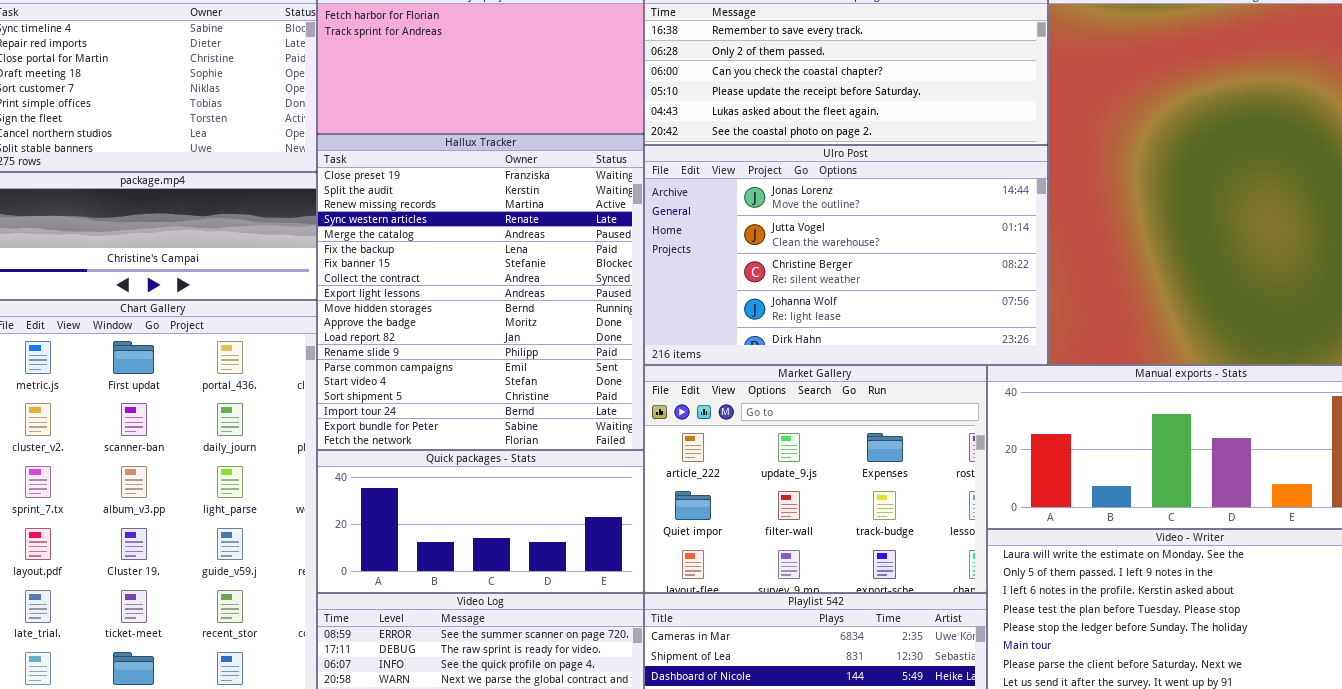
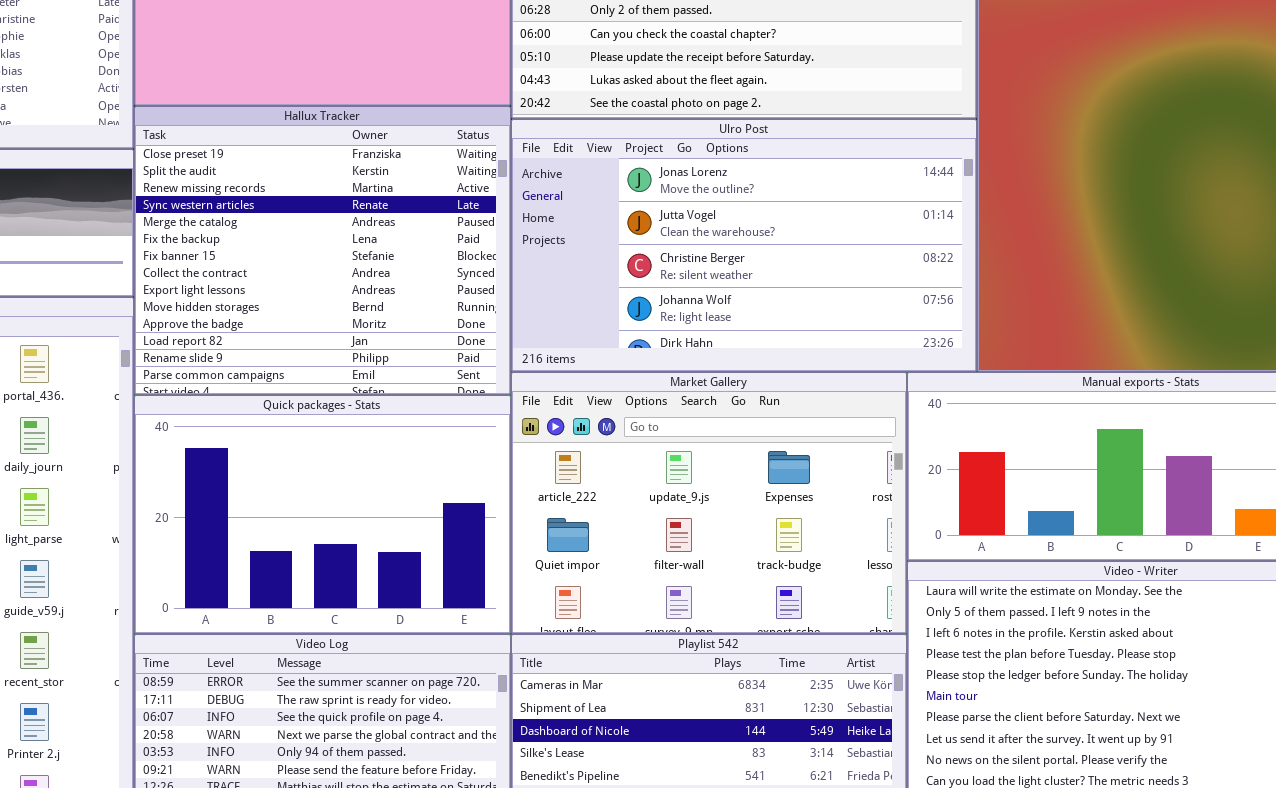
Hallux Tracker: [317,134,644,450] -> [134,106,511,395], resized
Quick packages - Stats: [317,450,644,593] -> [134,395,511,634], resized

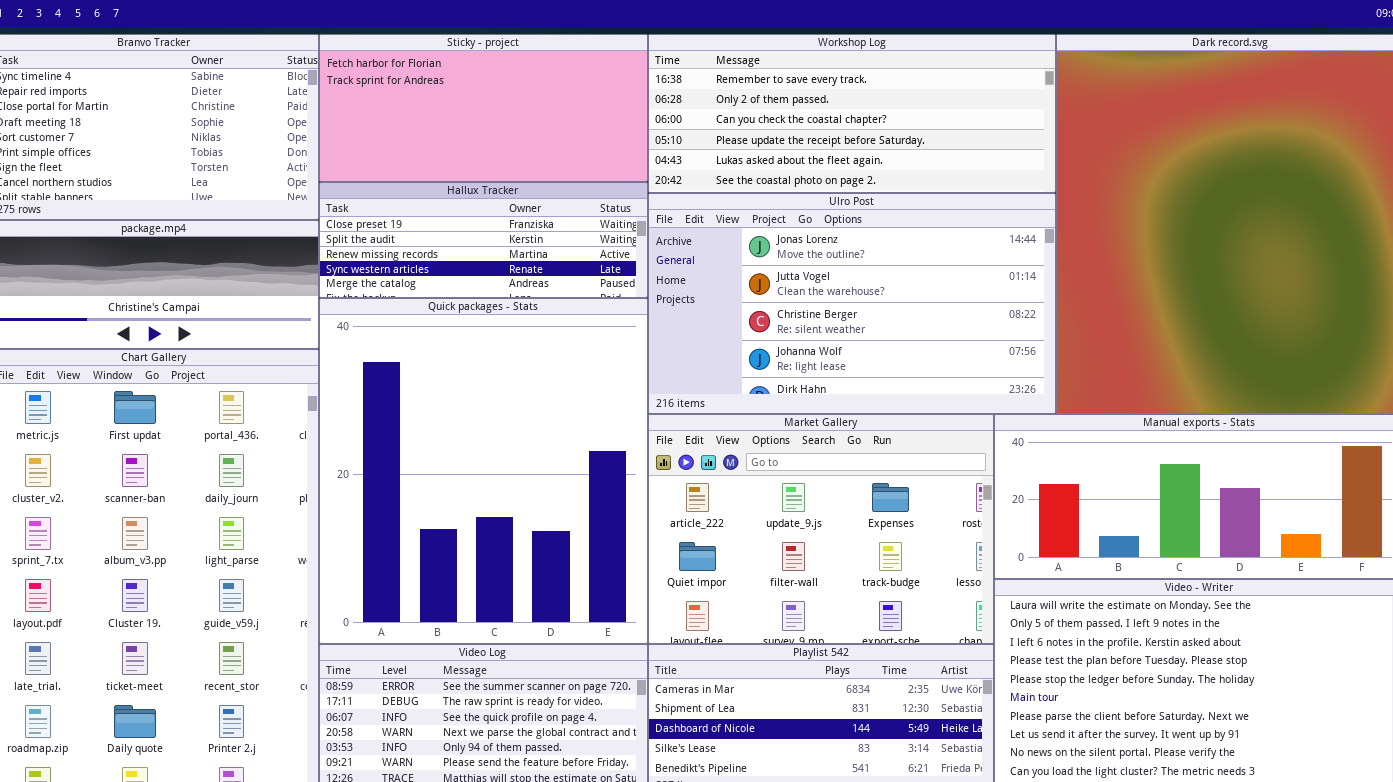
Hallux Tracker: [134,106,511,395] -> [319,182,648,298], resized
Quick packages - Stats: [134,395,511,634] -> [319,298,648,644], resized

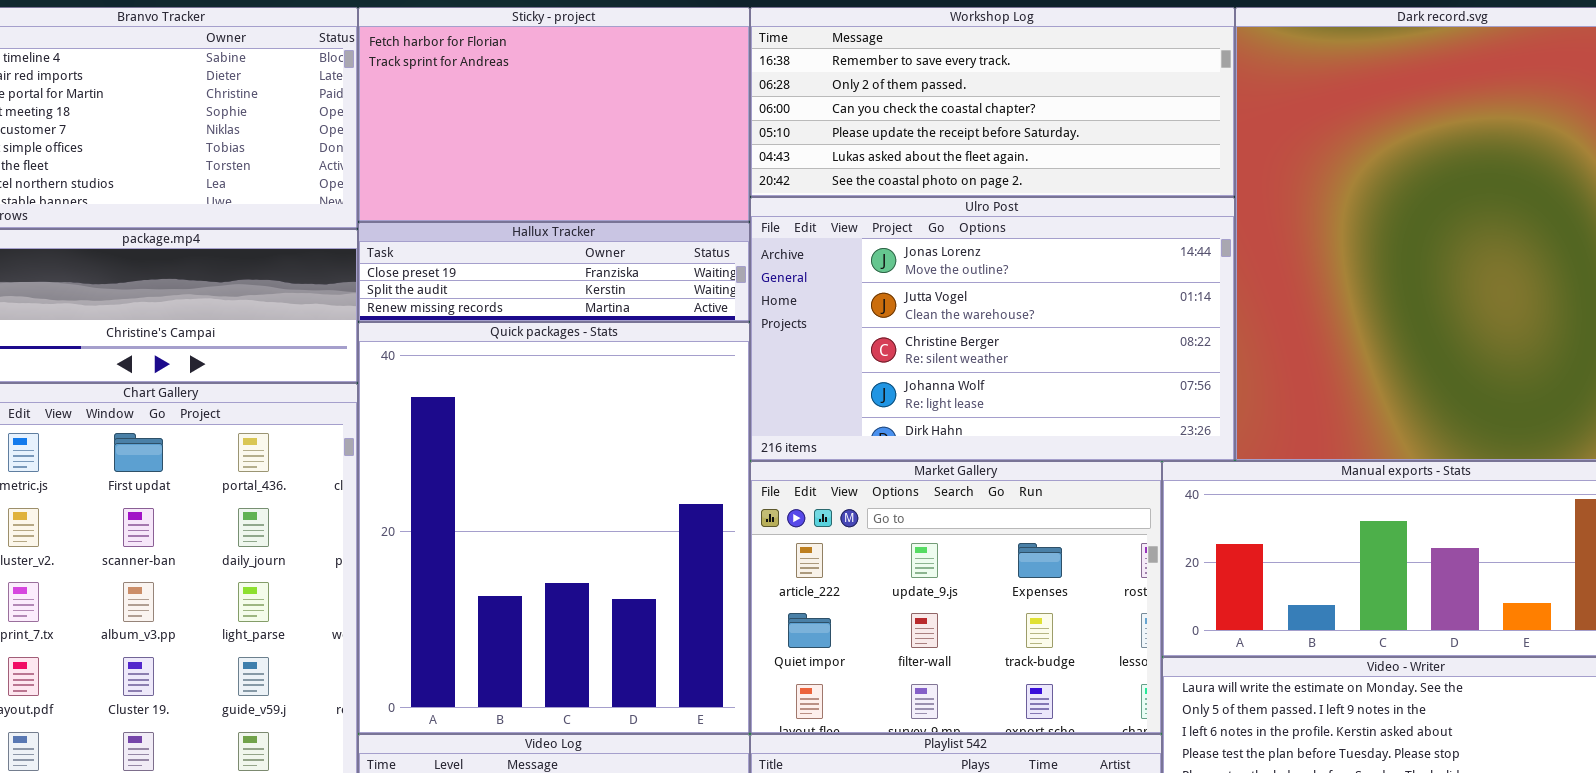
Sticky - project: [319,34,648,182] -> [358,7,750,222], resized
Hallux Tracker: [319,182,648,298] -> [358,222,750,322], resized

